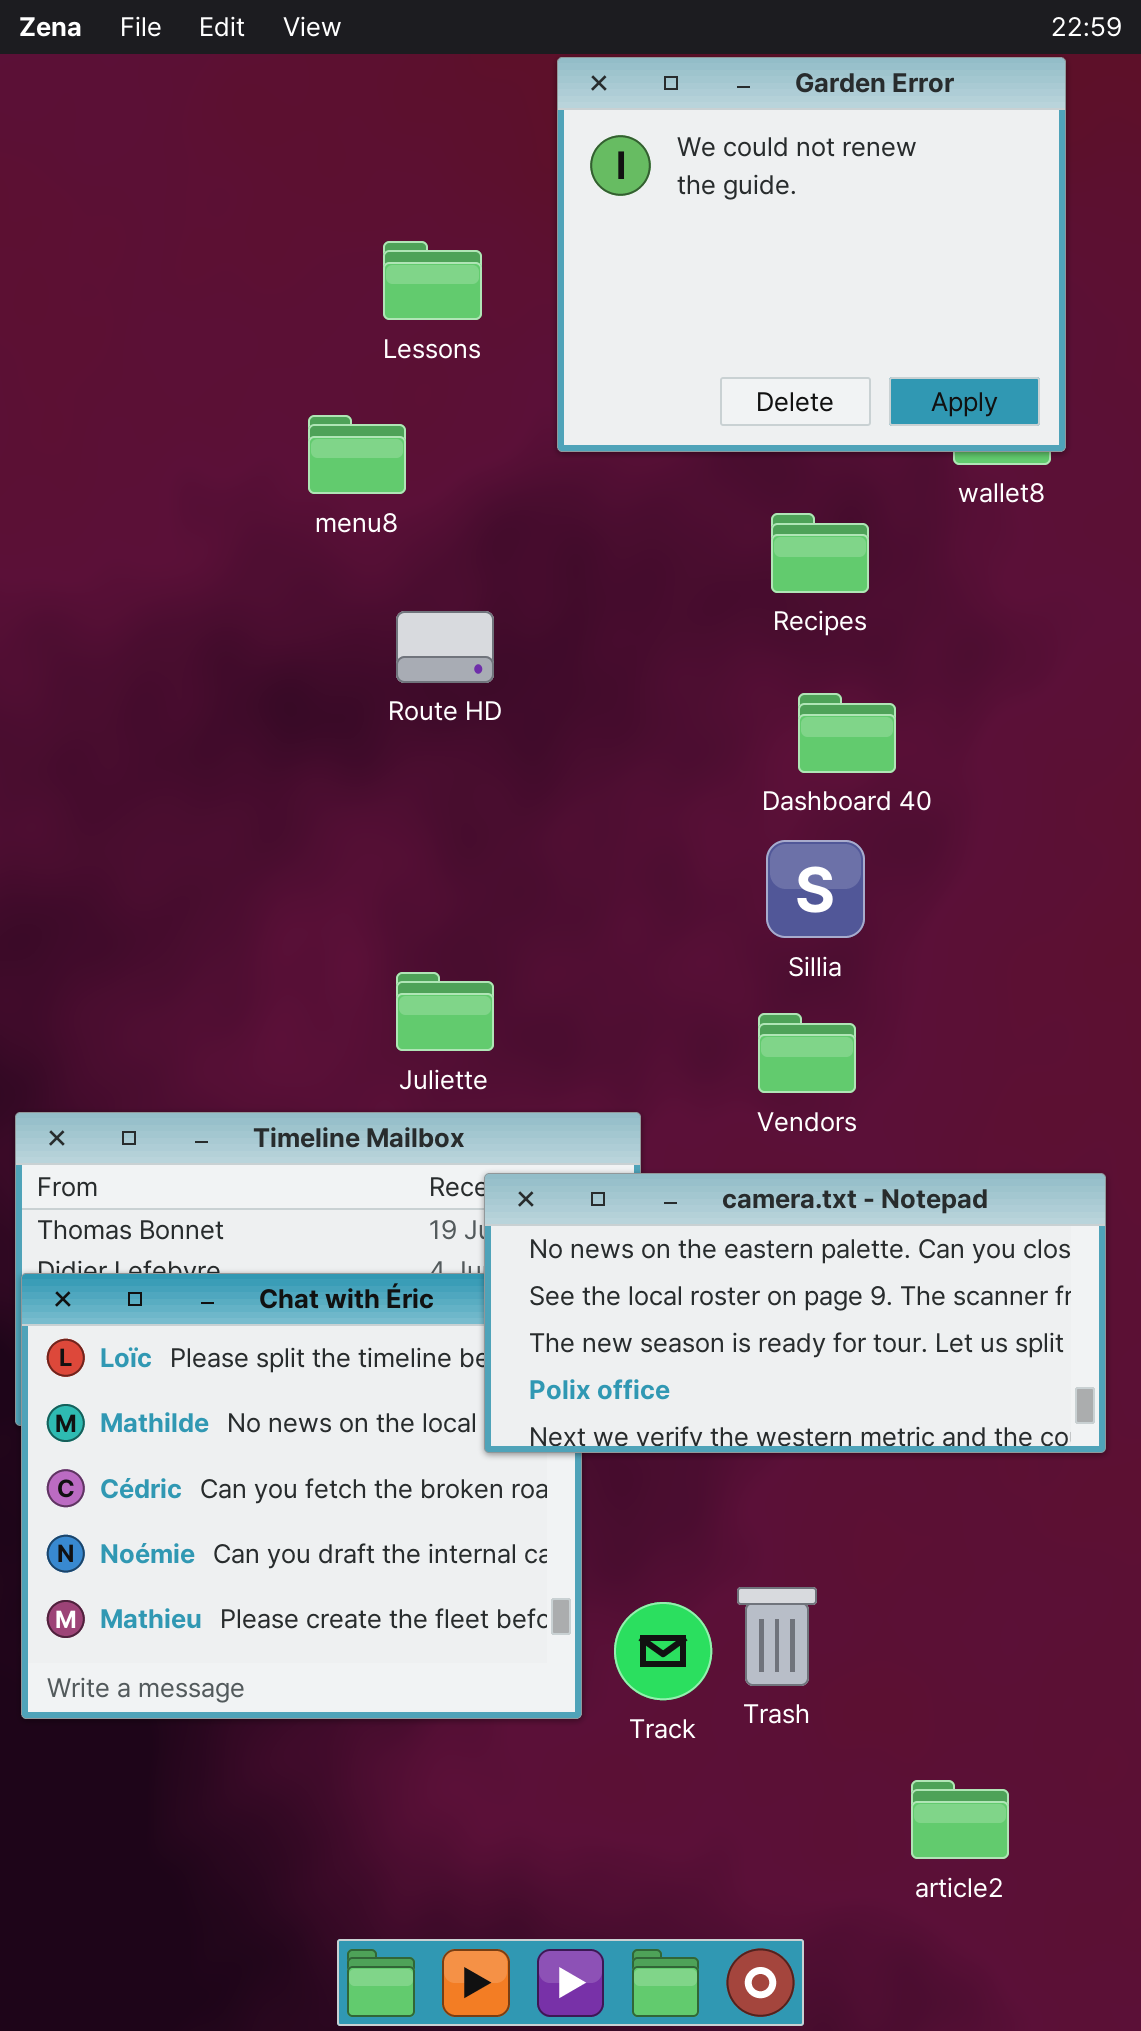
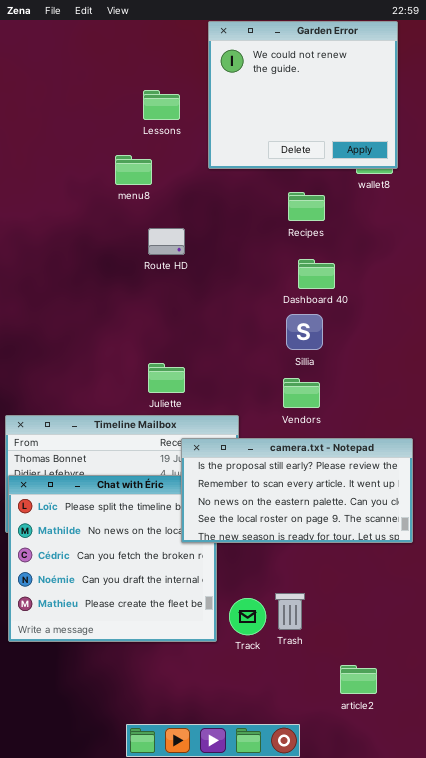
camera.txt - Notepad: [484,1173,1106,1453] -> [181,438,413,543], scrolled up 2 rows

